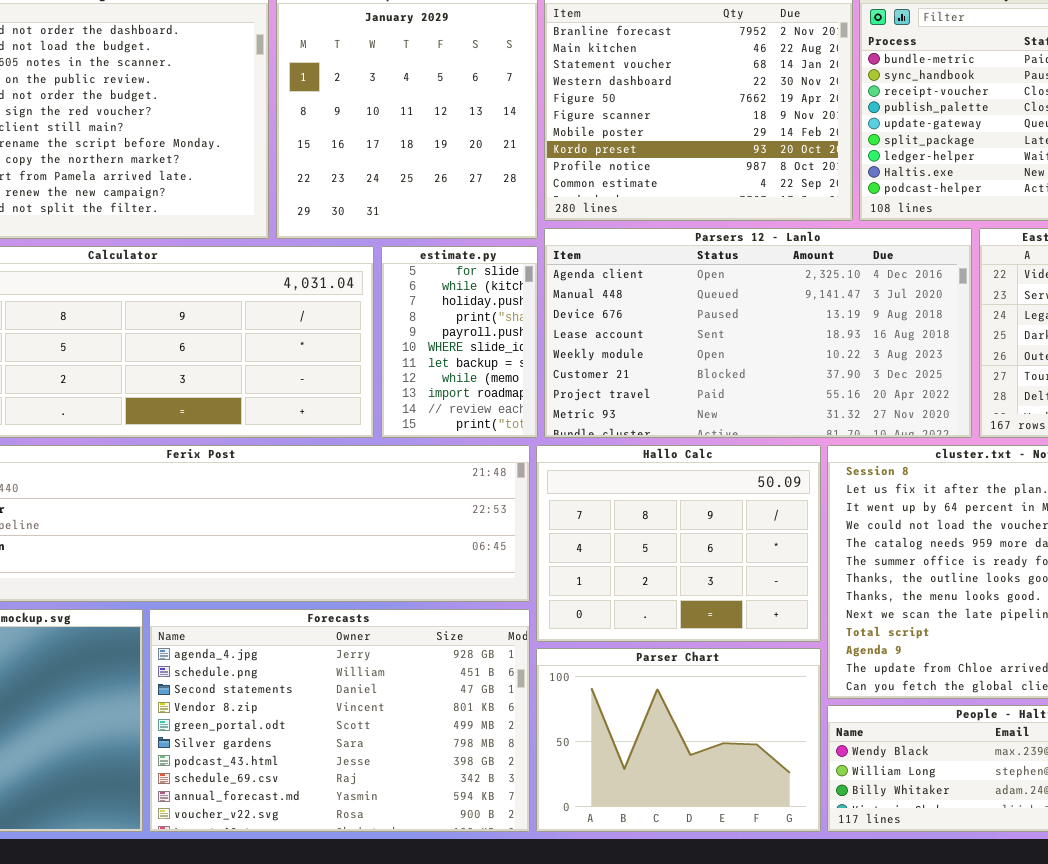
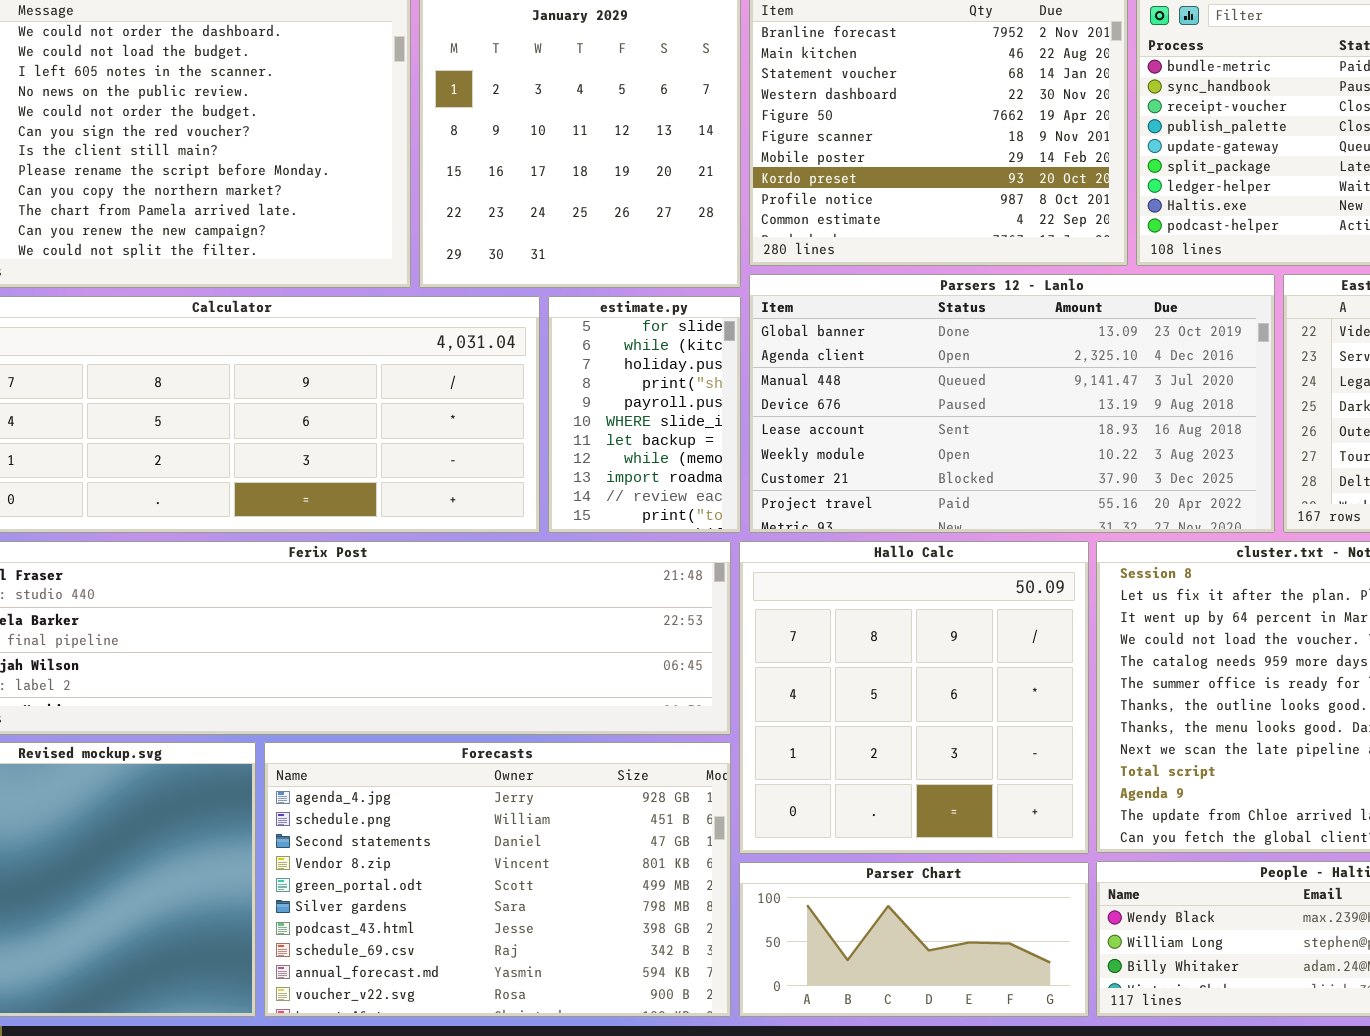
Parsers 12 - Lanlo: [544,228,972,438] -> [749,274,1275,533], scrolled up 1 row
Hallo Calc: [536,445,821,642] -> [739,541,1089,854], resized
Parser Chart: [536,648,821,832] -> [739,862,1089,1017], resized

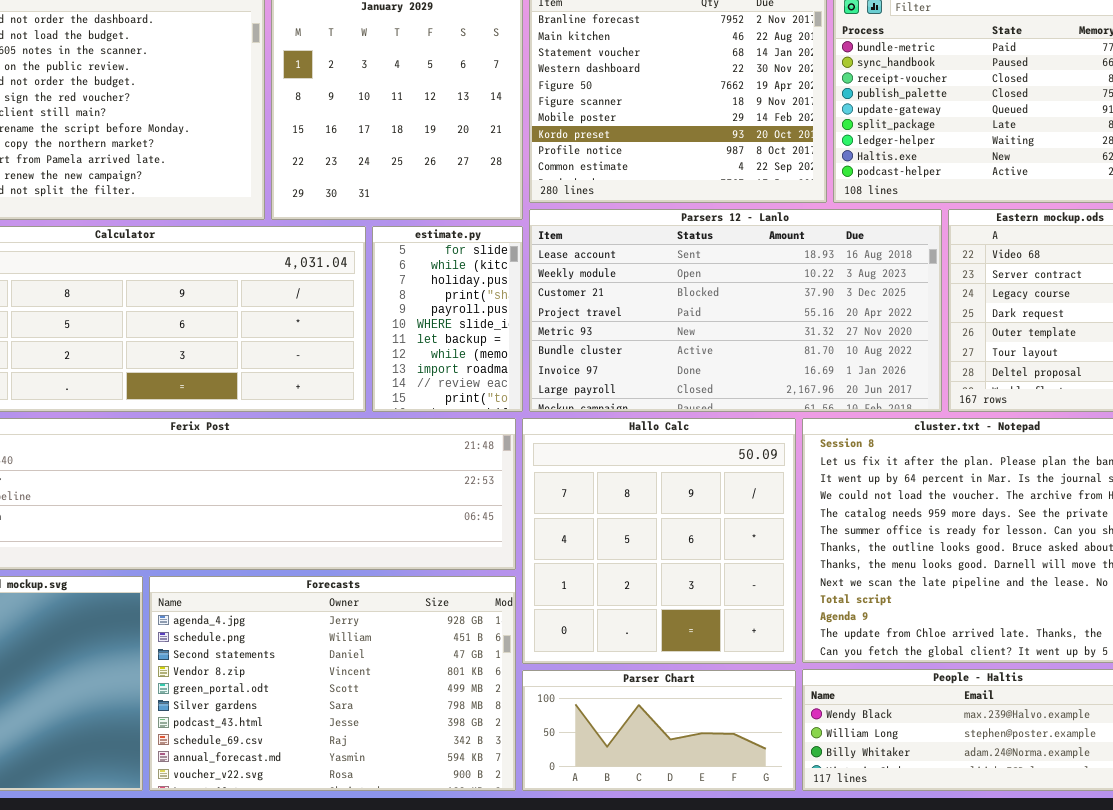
Parsers 12 - Lanlo: [749,274,1275,533] -> [529,209,942,412], scrolled down 4 rows

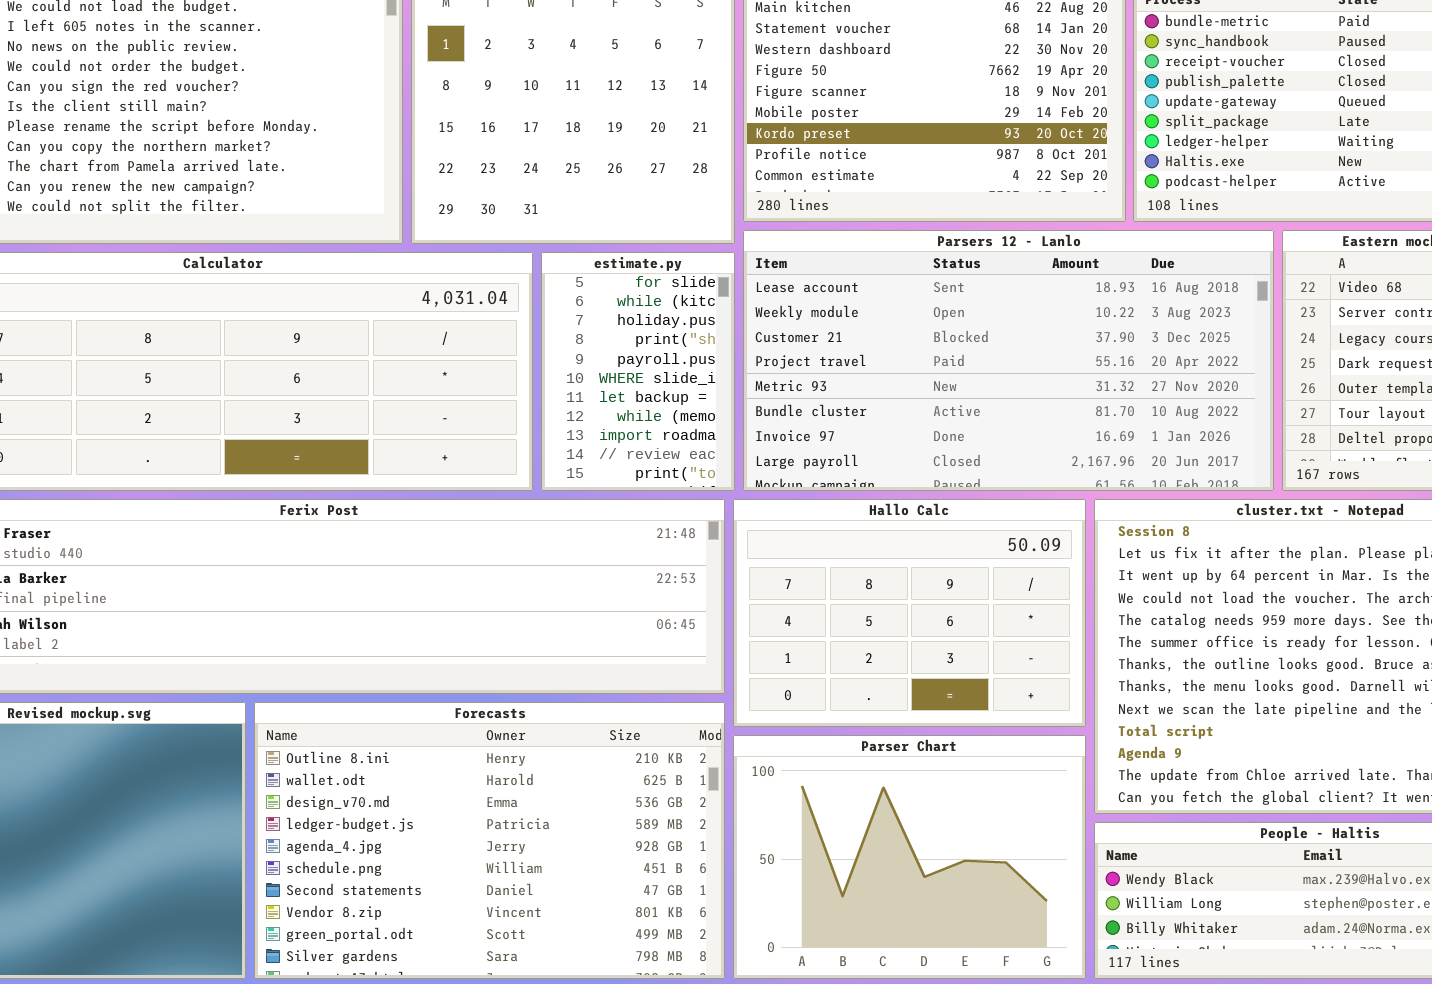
Hallo Calc: [522,418,796,664] -> [733,499,1086,727], resized
Forecasts: [149,576,516,791] -> [254,702,725,979], scrolled up 4 rows
Parser Chart: [522,670,796,791] -> [733,735,1086,979], resized

